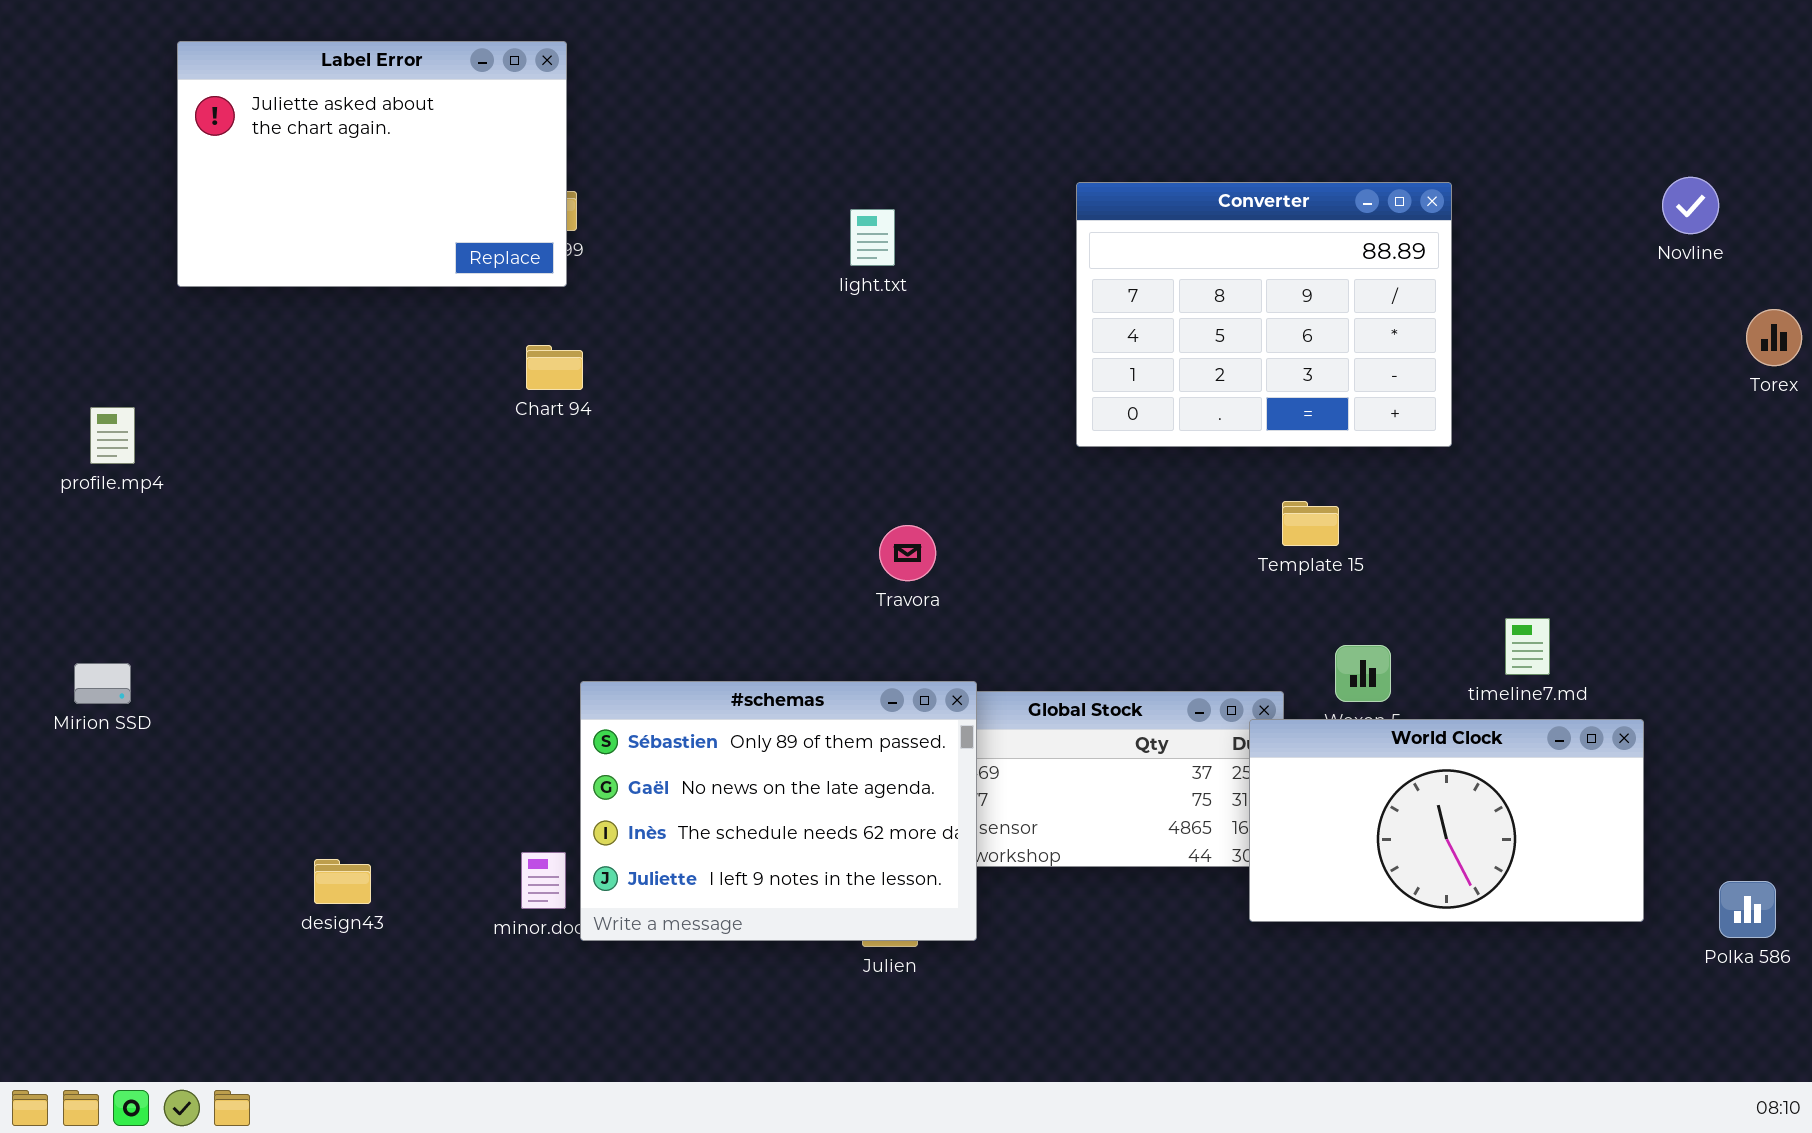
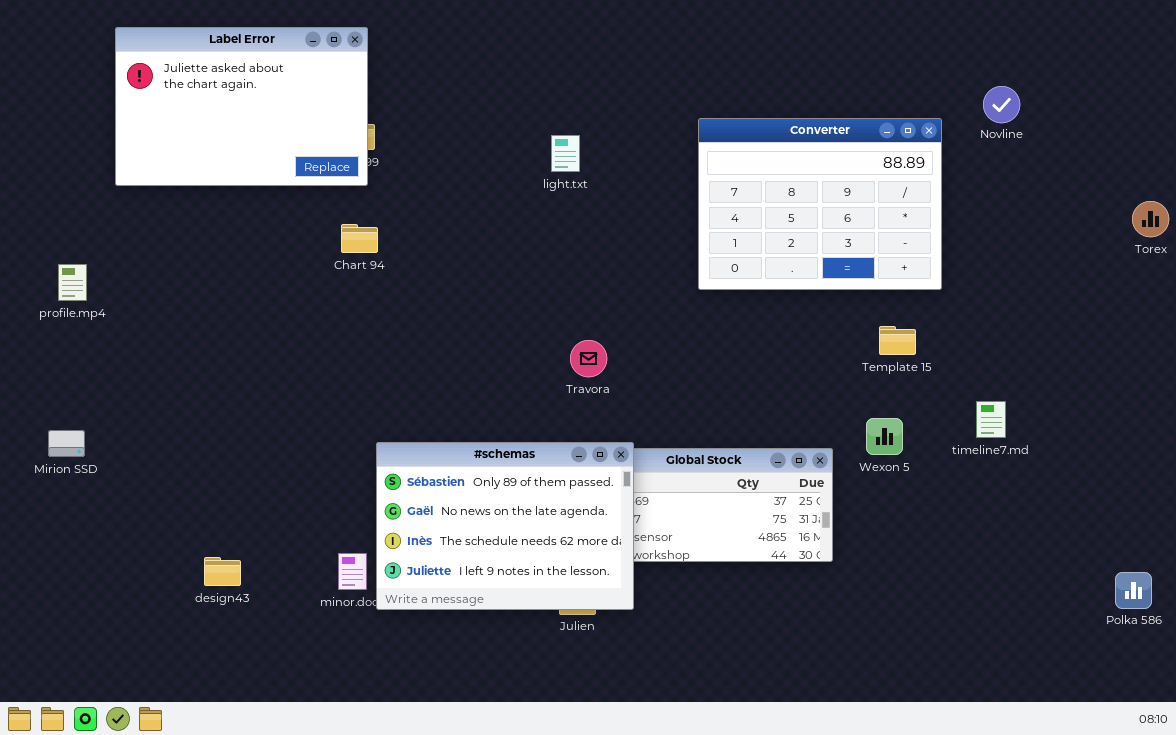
Novline: [1662,177,1719,234] -> [983,86,1020,123], moved
Template 15: [1282,501,1339,546] -> [879,326,916,355], moved
World Clock: [1249,719,1644,922] -> none, closed

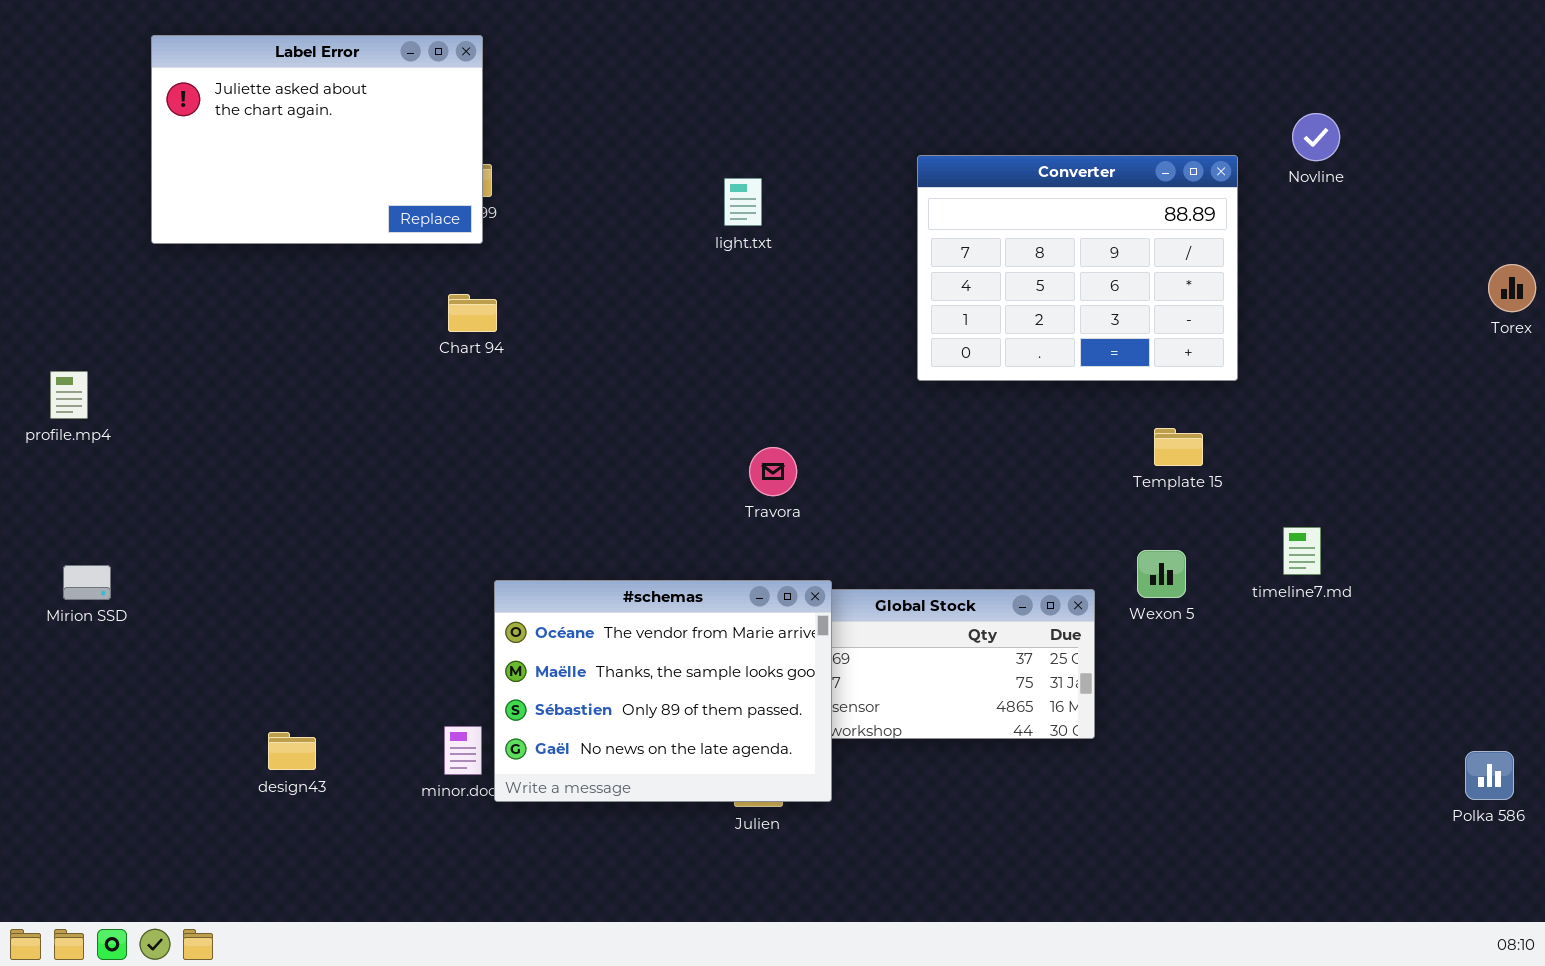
profile.mp4: [58,264,87,301] -> [50,371,88,419], moved
#schemas: [376,442,634,610] -> [494,580,832,802], scrolled up 2 rows

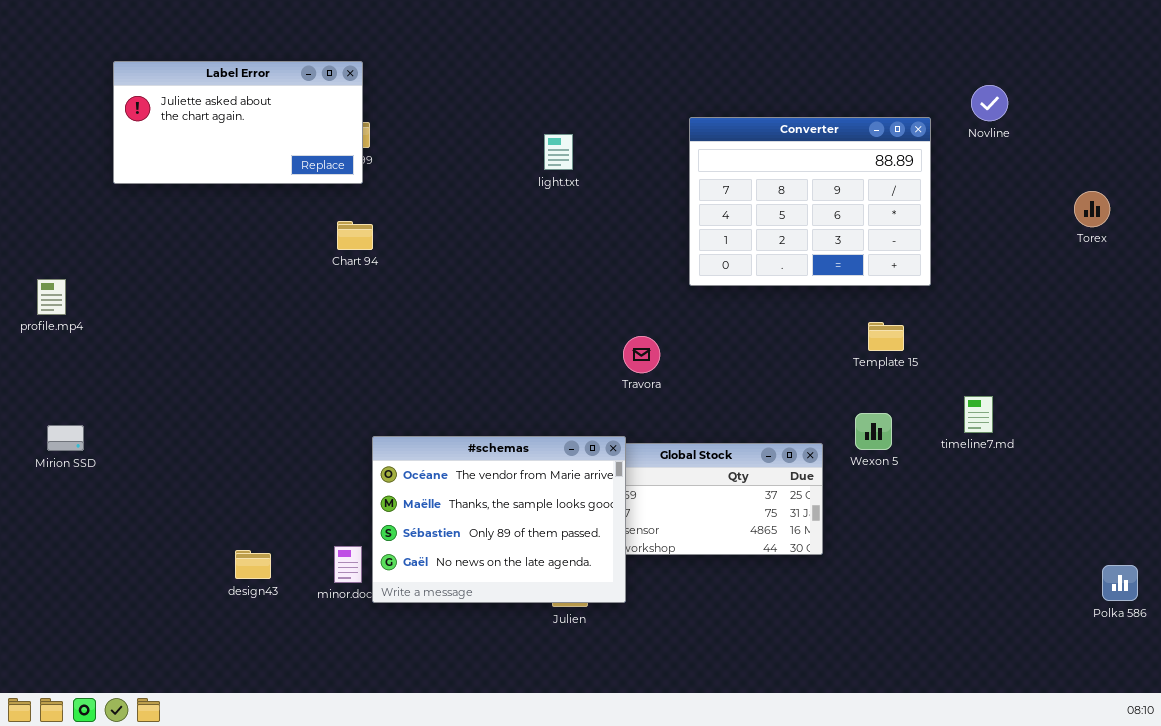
Label Error: [151,35,483,244] -> [113,61,363,184], resized
Torex: [1488,264,1536,312] -> [1074,191,1110,227], moved
Travora: [749,447,797,496] -> [623,336,660,373], moved
design43: [268,732,316,770] -> [235,550,271,579], moved

